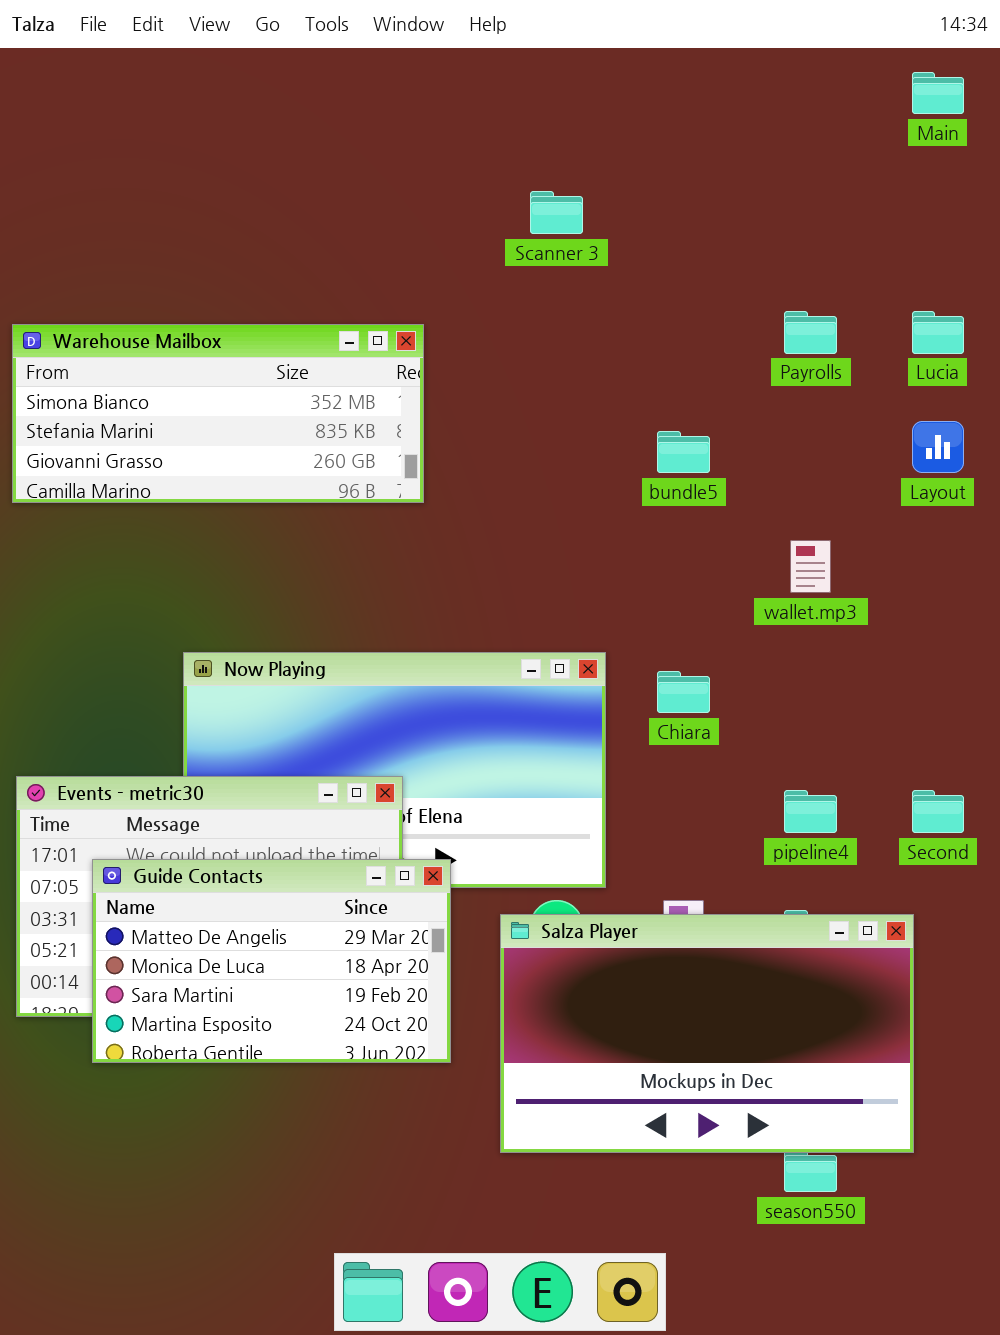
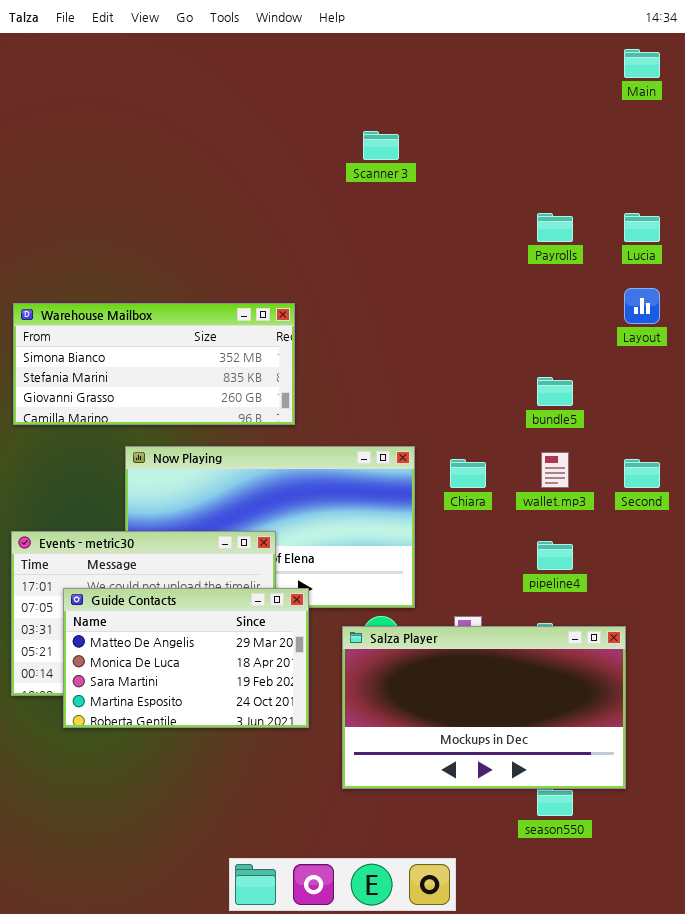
Warehouse Mailbox: [12,324,424,503] -> [13,303,295,425], moved
bundle5: [657,431,710,473] -> [537,377,573,406], moved
wallet.mp3: [790,540,831,593] -> [541,452,569,488], moved
Second: [912,790,964,833] -> [624,459,660,488], moved

